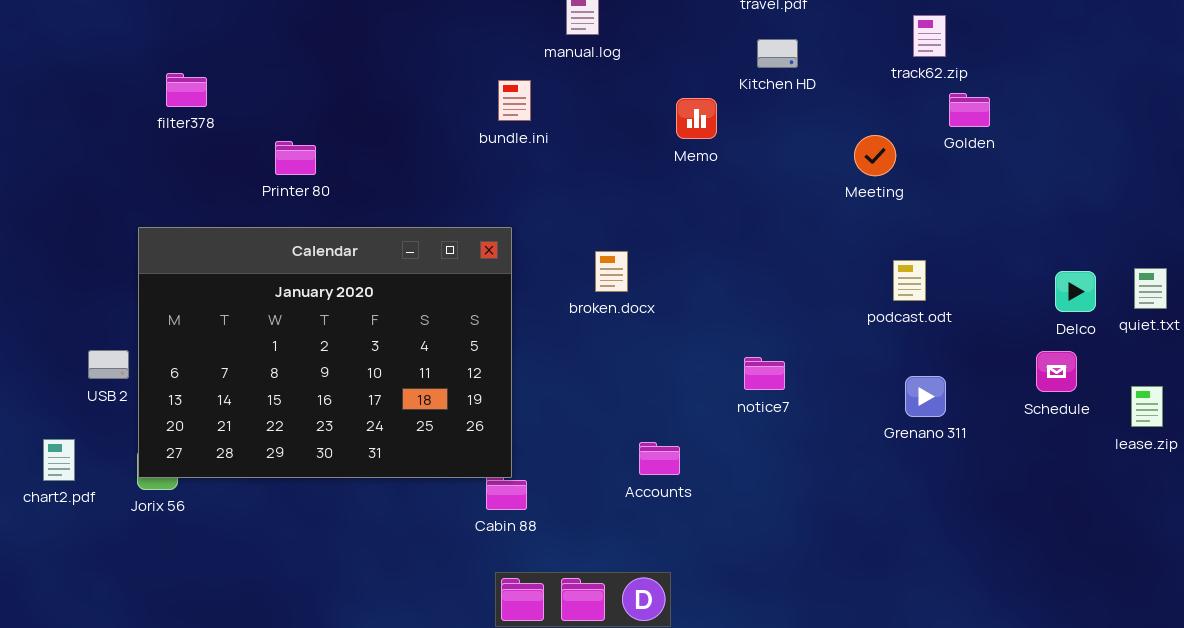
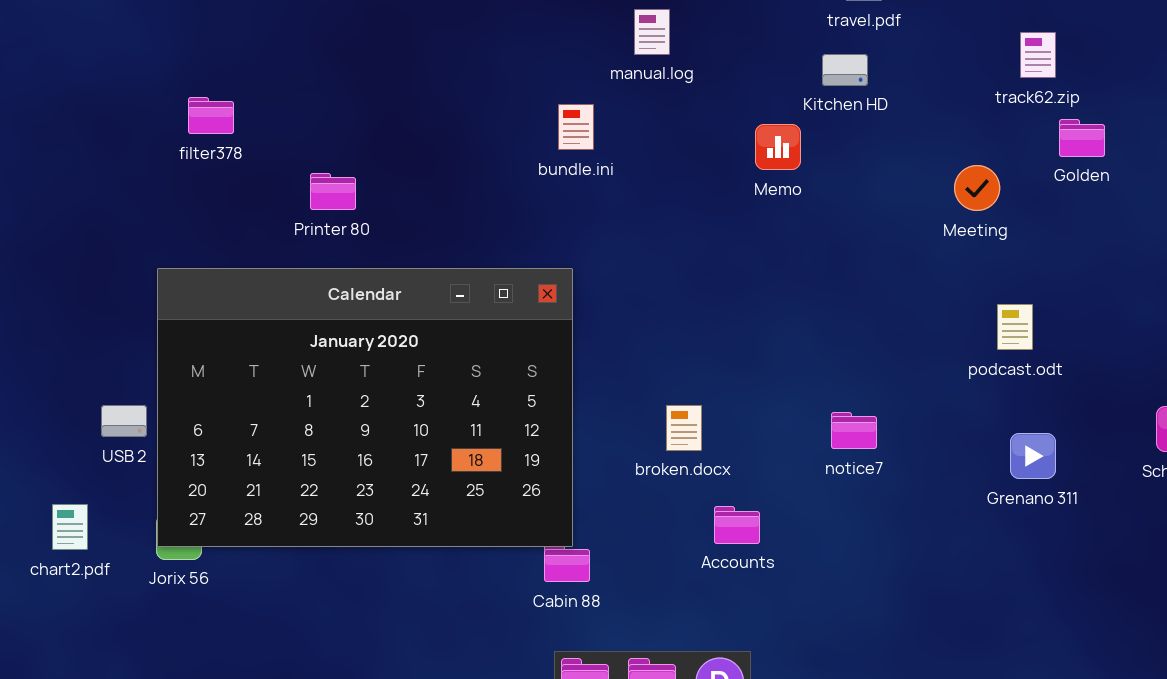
Kitchen HD: [757,39,798,68] -> [822,54,868,86], moved
broken.docx: [595,251,628,292] -> [666,405,702,451], moved

